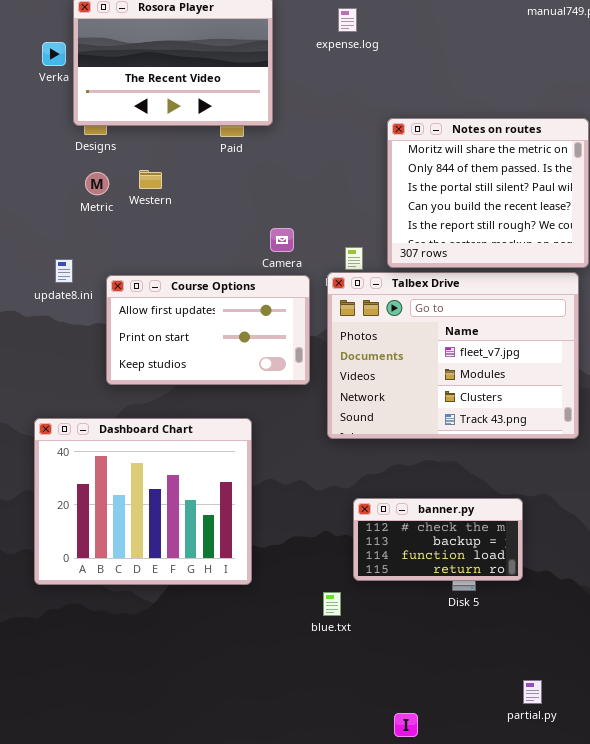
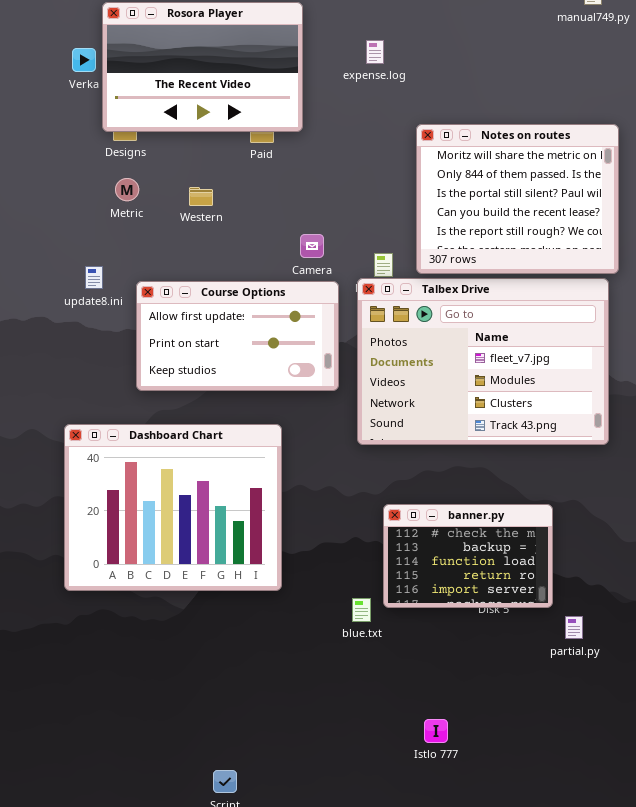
expense.log: [338,8,357,32] -> [366,40,384,64], moved
Western: [139,170,162,189] -> [189,187,213,206], moved
banner.py: [353,498,523,581] -> [383,504,553,608], resized
partial.py: [523,680,542,704] -> [565,616,583,639], moved

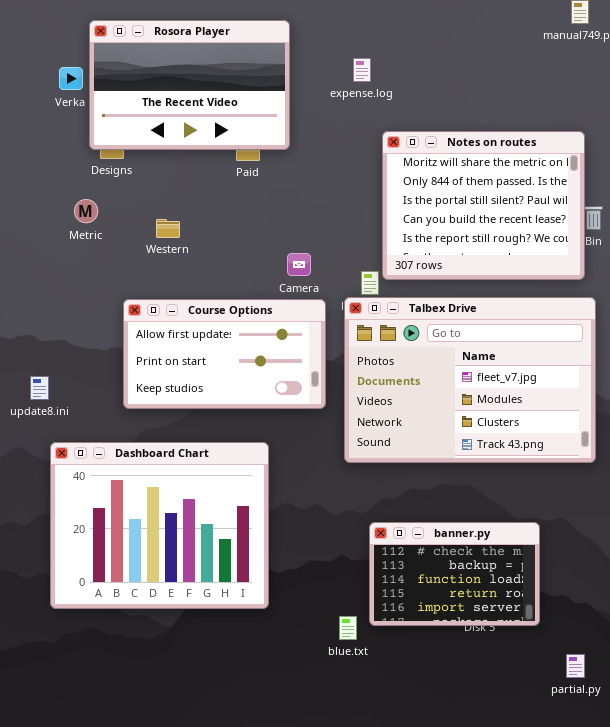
Notes on routes: [416,124,619,274] -> [382,131,585,280], moved
Metric: [115,178,139,201] -> [74,199,98,223], moved
Western: [189,187,213,206] -> [156,219,180,238], moved
update8.ini: [85,266,103,289] -> [30,376,49,400], moved
partial.py: [565,616,583,639] -> [566,654,585,678], moved

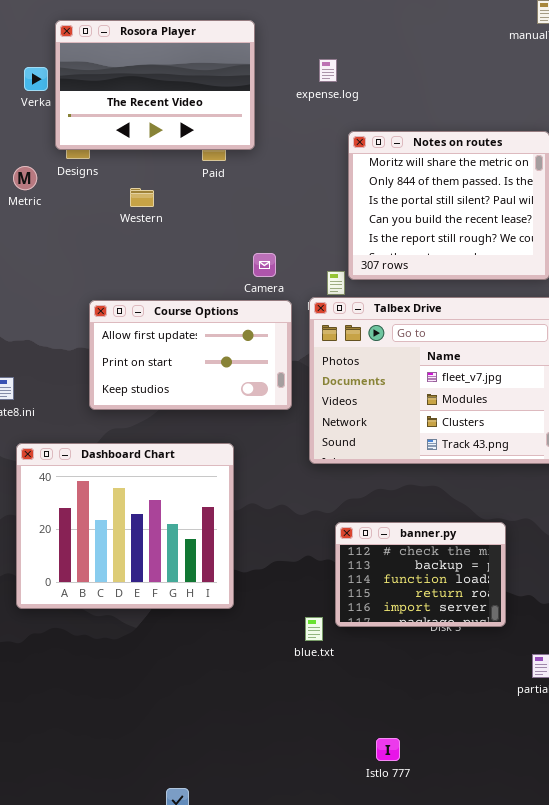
Metric: [74,199,98,223] -> [13,166,37,190], moved
Western: [156,219,180,238] -> [130,188,154,207], moved

